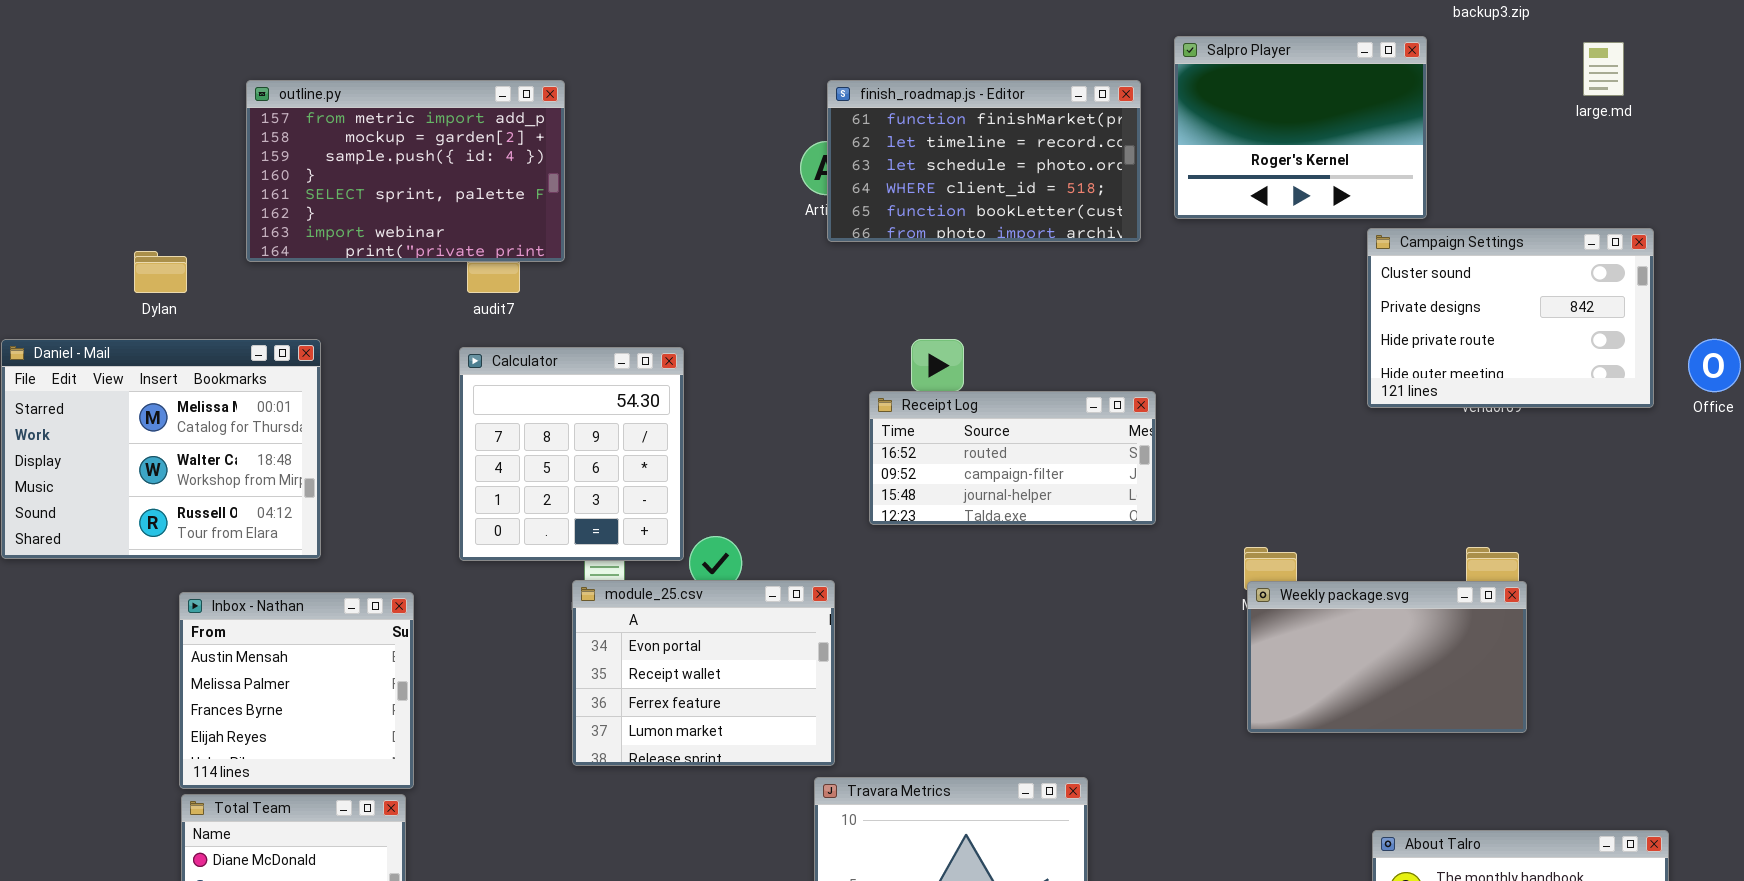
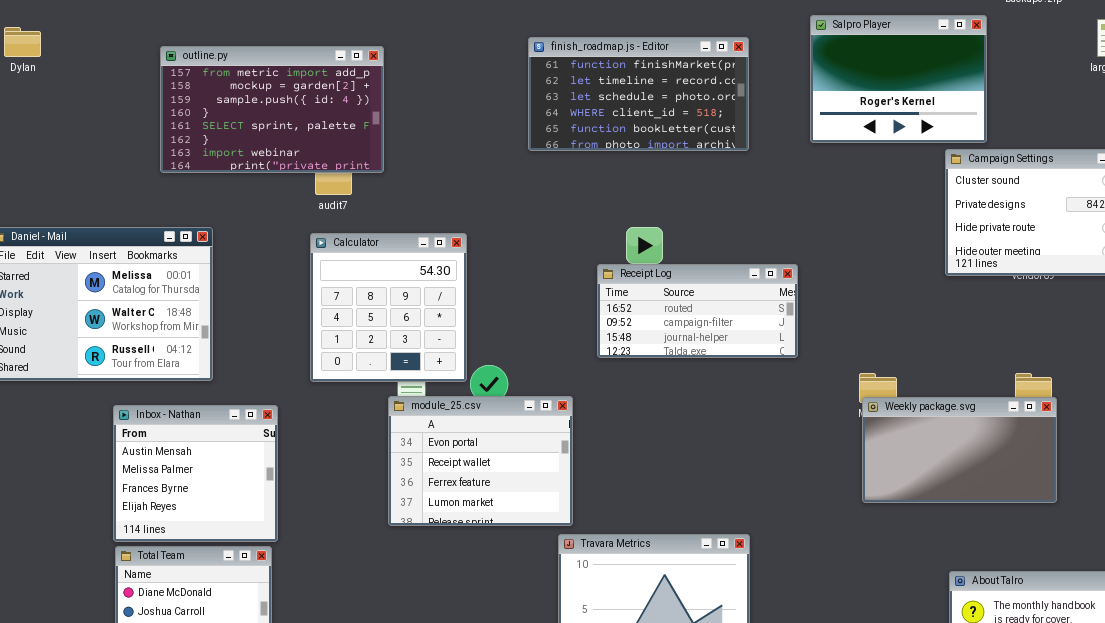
finish_roadmap.js - Editor: [827,80,1141,242] -> [528,37,749,151], moved
Dylan: [134,251,187,293] -> [4,27,41,57], moved

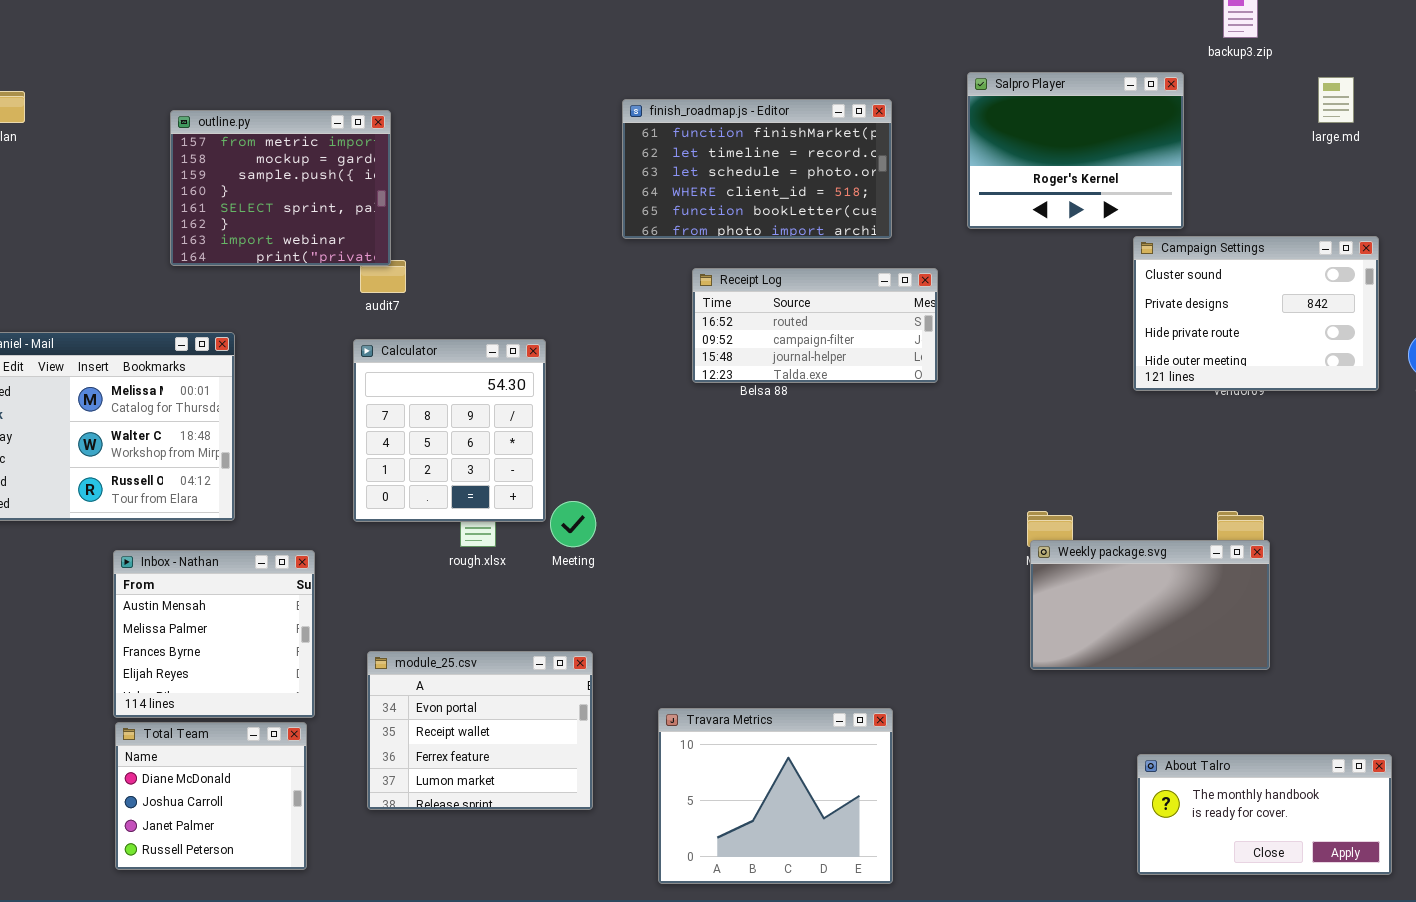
outline.py: [160,46,384,173] -> [170,110,391,266], resized
Receipt Log: [597,264,798,358] -> [692,268,938,383], moved
module_25.csv: [388,396,573,526] -> [367,651,593,810], moved

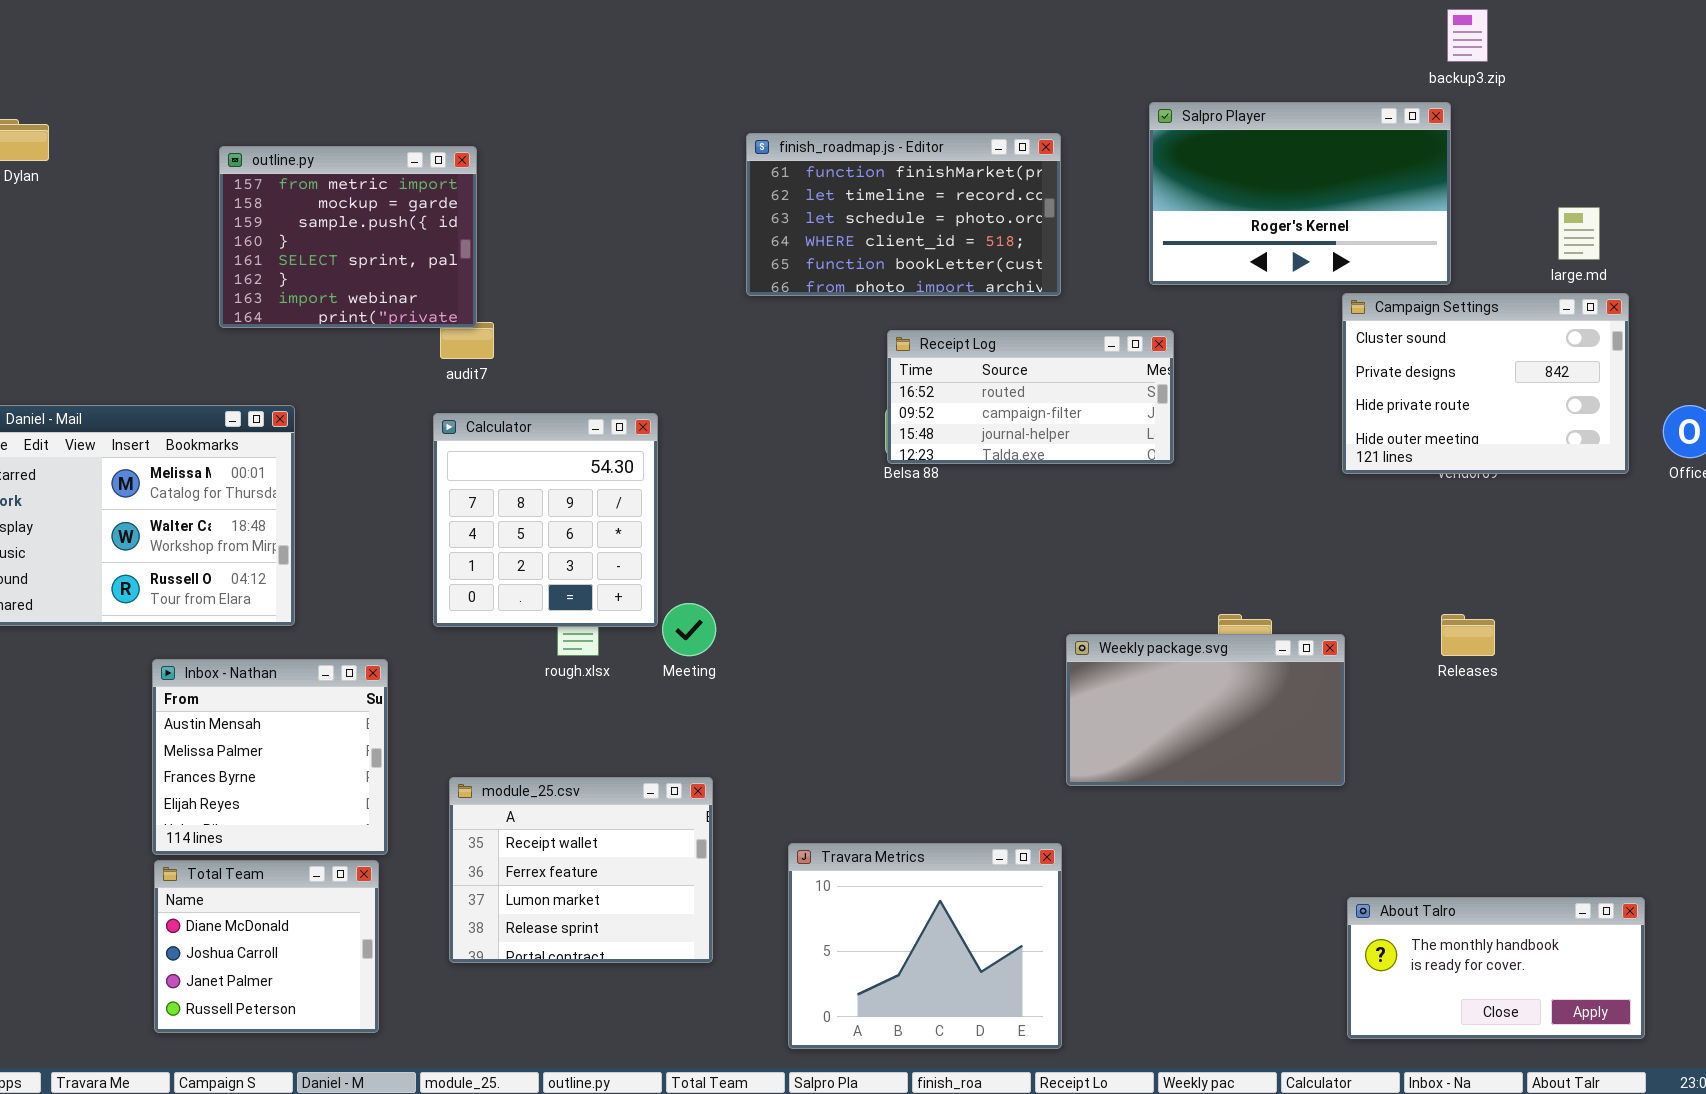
Salpro Player: [967,72,1184,229] -> [1149,102,1451,285], resized
large.md: [1318,77,1354,123] -> [1558,207,1600,260], moved
Receipt Log: [692,268,938,383] -> [887,330,1174,464], moved
Weekly package.svg: [1030,540,1270,670] -> [1066,634,1345,786], moved
module_25.csv: [367,651,593,810] -> [449,777,713,963], scrolled down 1 row

